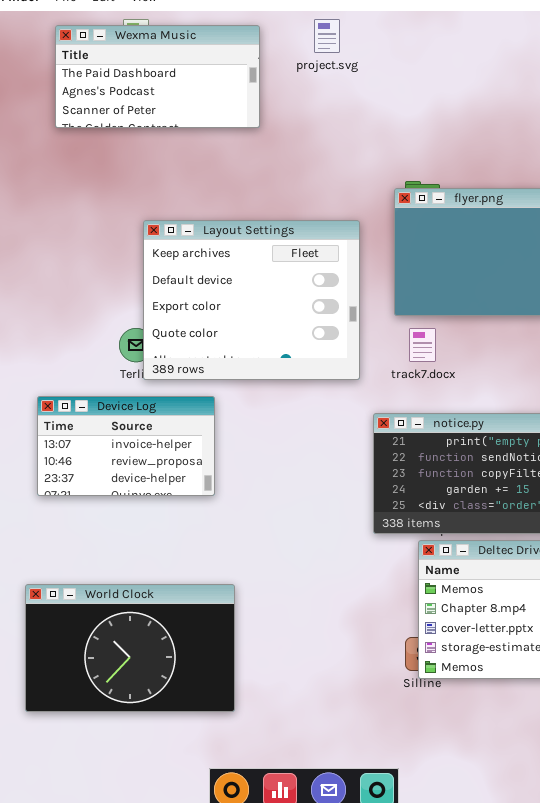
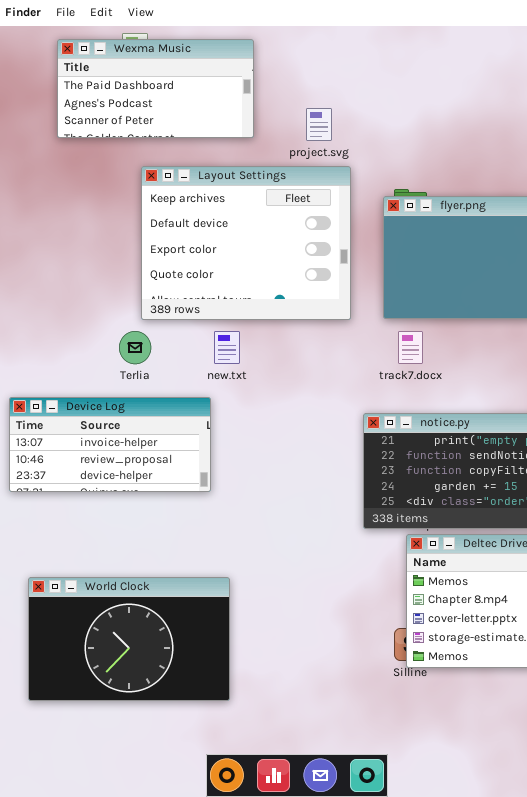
project.svg: [314,19,340,53] -> [306,108,332,141], moved
Layout Settings: [143,220,360,380] -> [141,166,351,320], moved
Device Log: [37,396,215,496] -> [9,397,211,492], resized

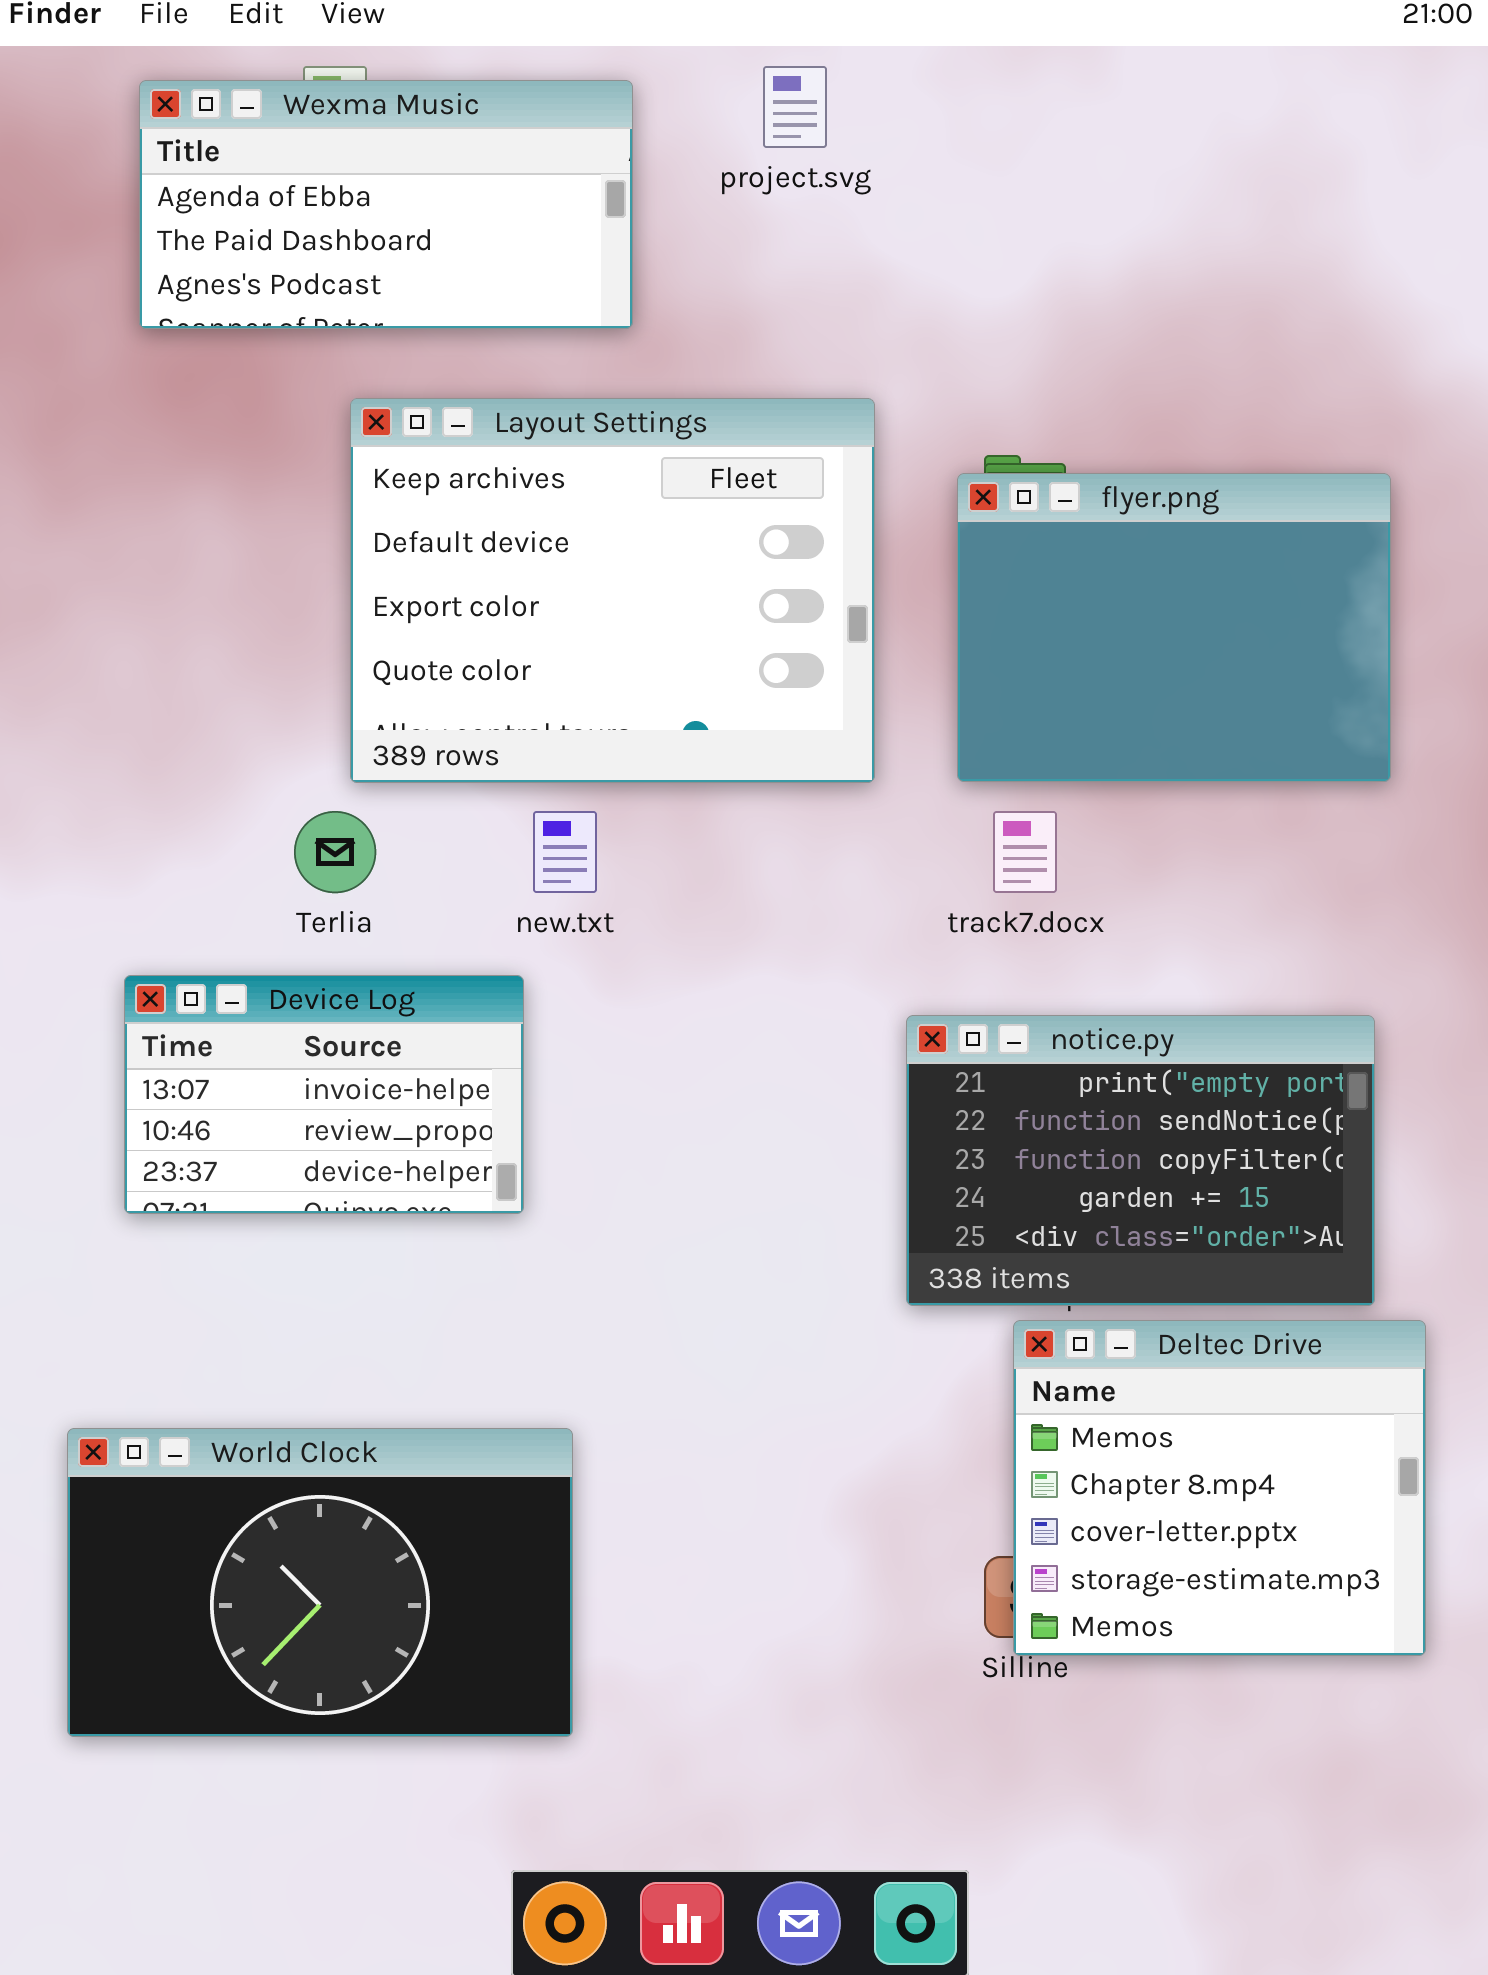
Wexma Music: [57,39,254,138] -> [139,80,633,329], scrolled up 1 row
project.svg: [306,108,332,141] -> [763,66,827,148], moved
Device Log: [9,397,211,492] -> [124,975,524,1214], resized

